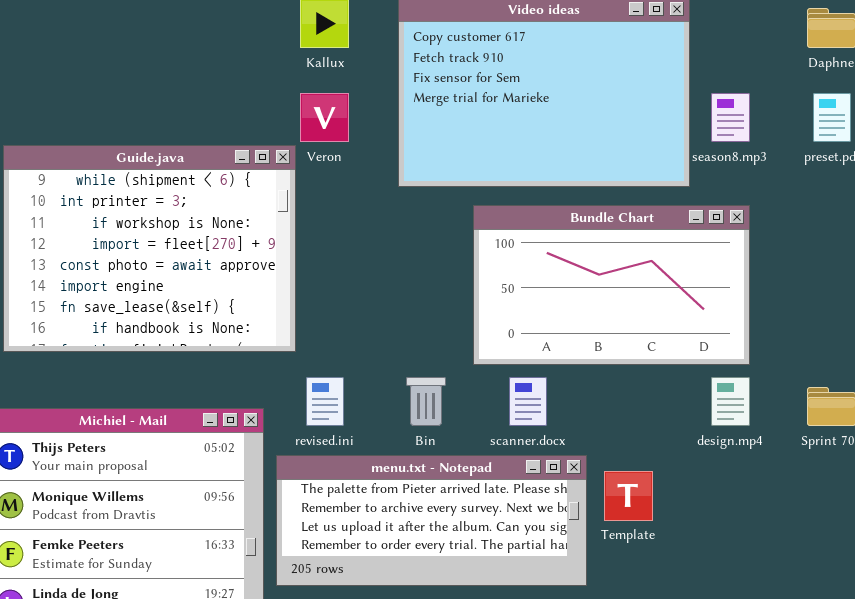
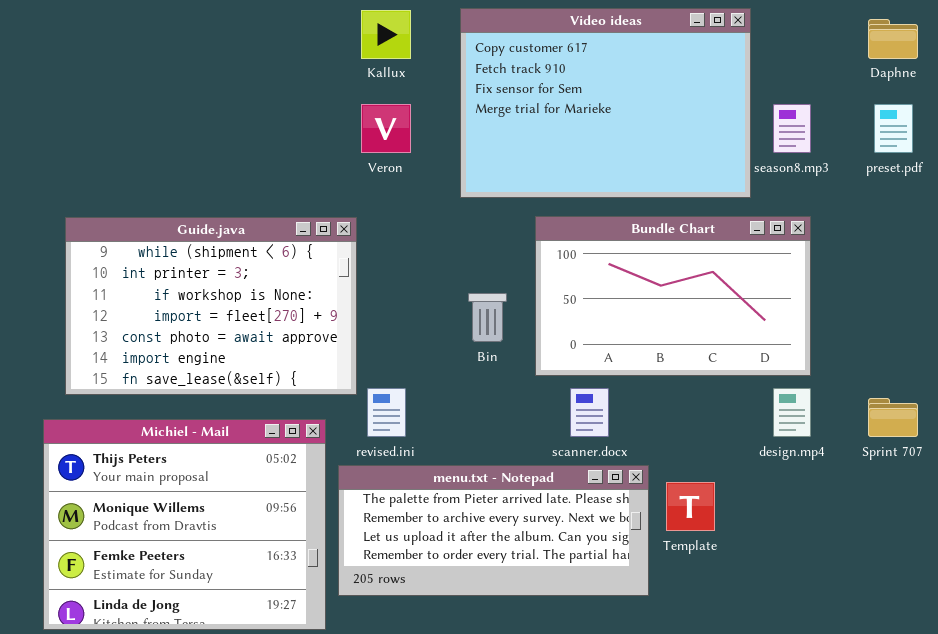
Guide.java: [3,145,296,352] -> [65,217,357,395], moved, resized
Bin: [406,377,446,426] -> [468,293,507,342], moved

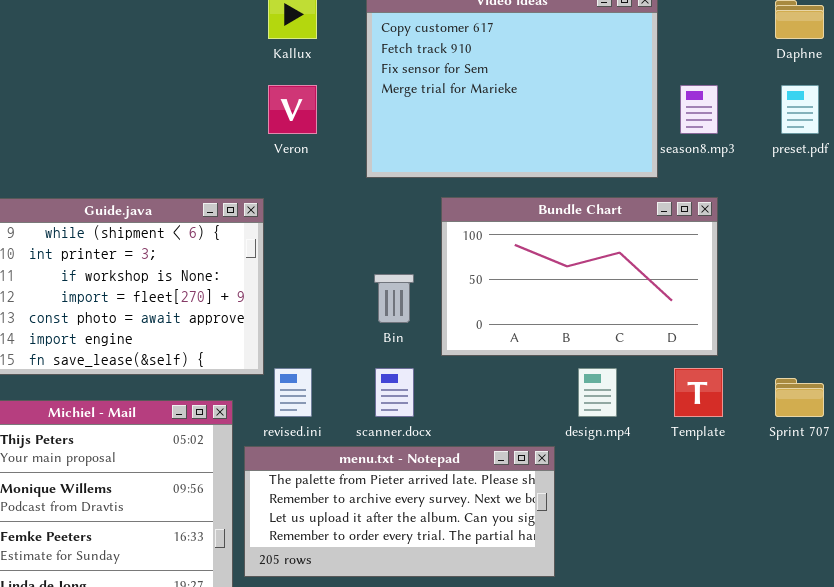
scanner.docx: [570,388,609,437] -> [375,368,414,417], moved
design.mp4: [773,388,811,437] -> [578,368,617,417], moved
Template: [666,482,715,531] -> [674,368,723,417], moved

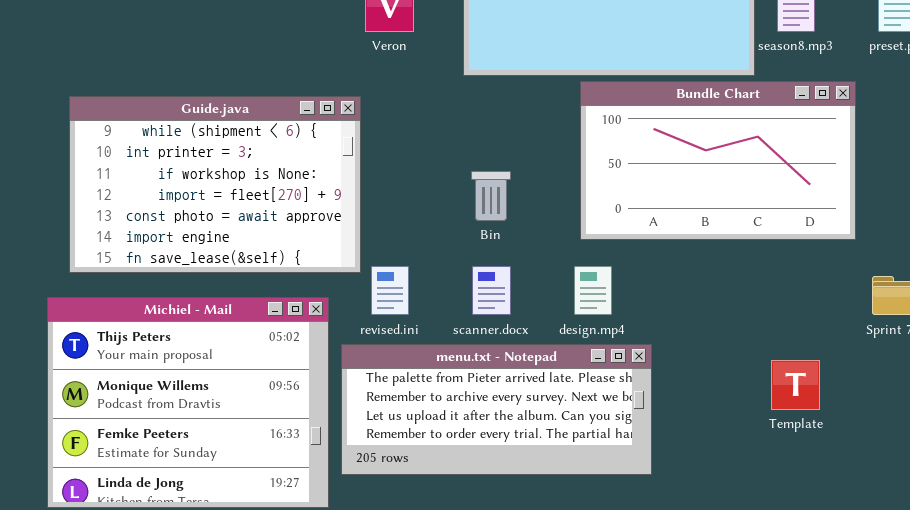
Bundle Chart: [441,197,718,356] -> [580,81,856,240], moved
design.mp4: [578,368,617,417] -> [574,266,612,315], moved
Template: [674,368,723,417] -> [771,360,820,410], moved

